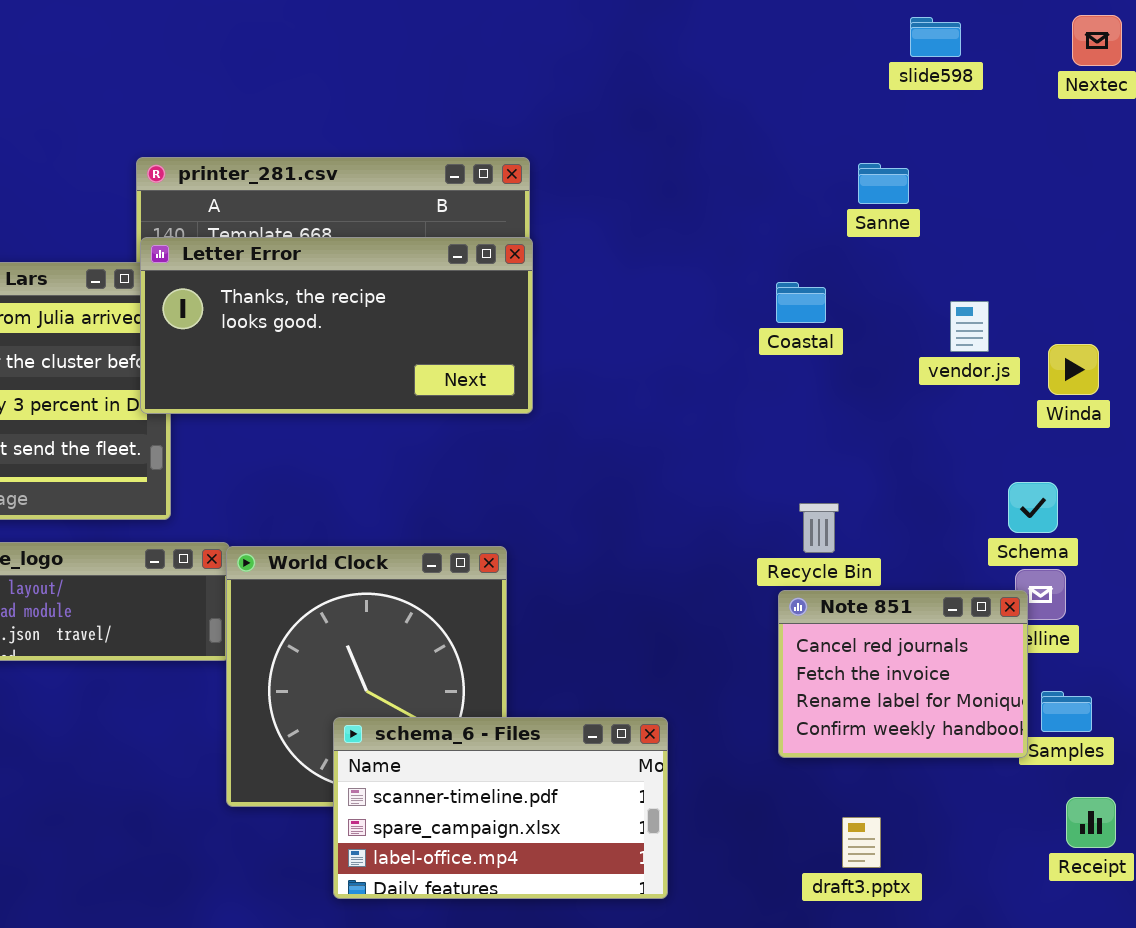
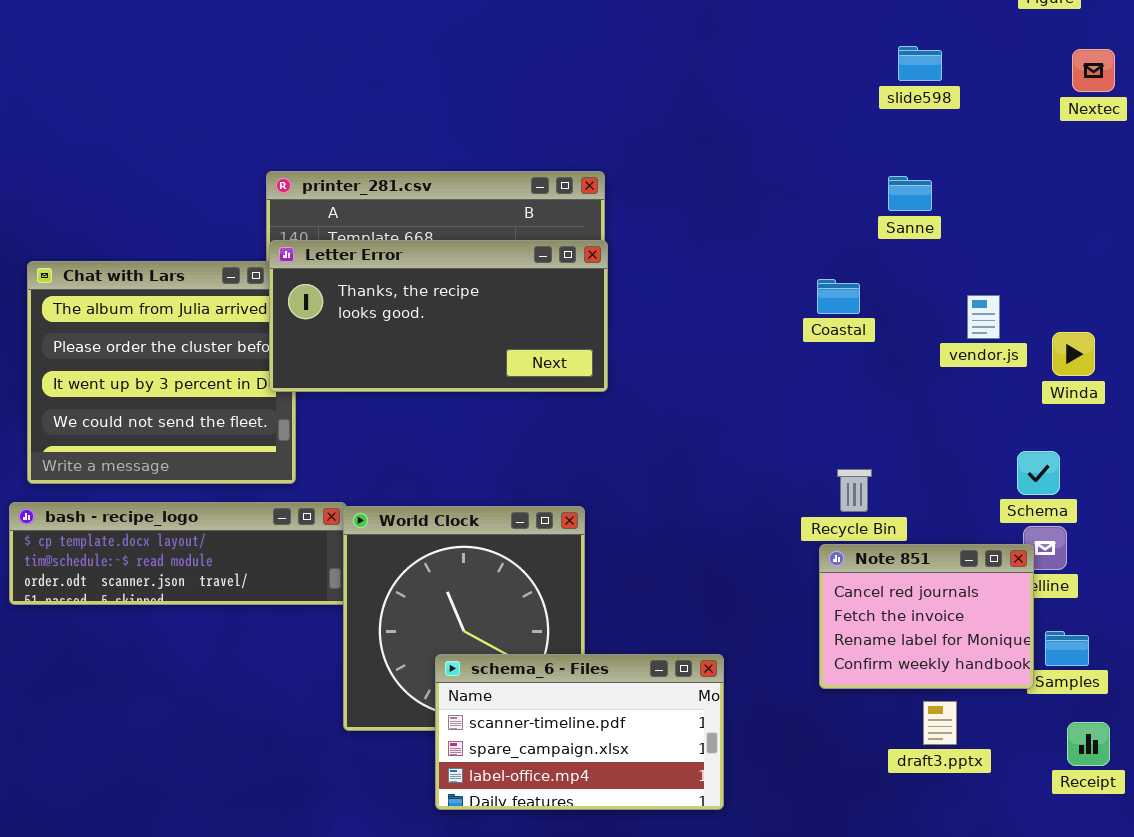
slide598: [910,17,961,57] -> [898,46,942,81], moved
draft3.pptx: [842,817,881,868] -> [923,701,957,745], moved

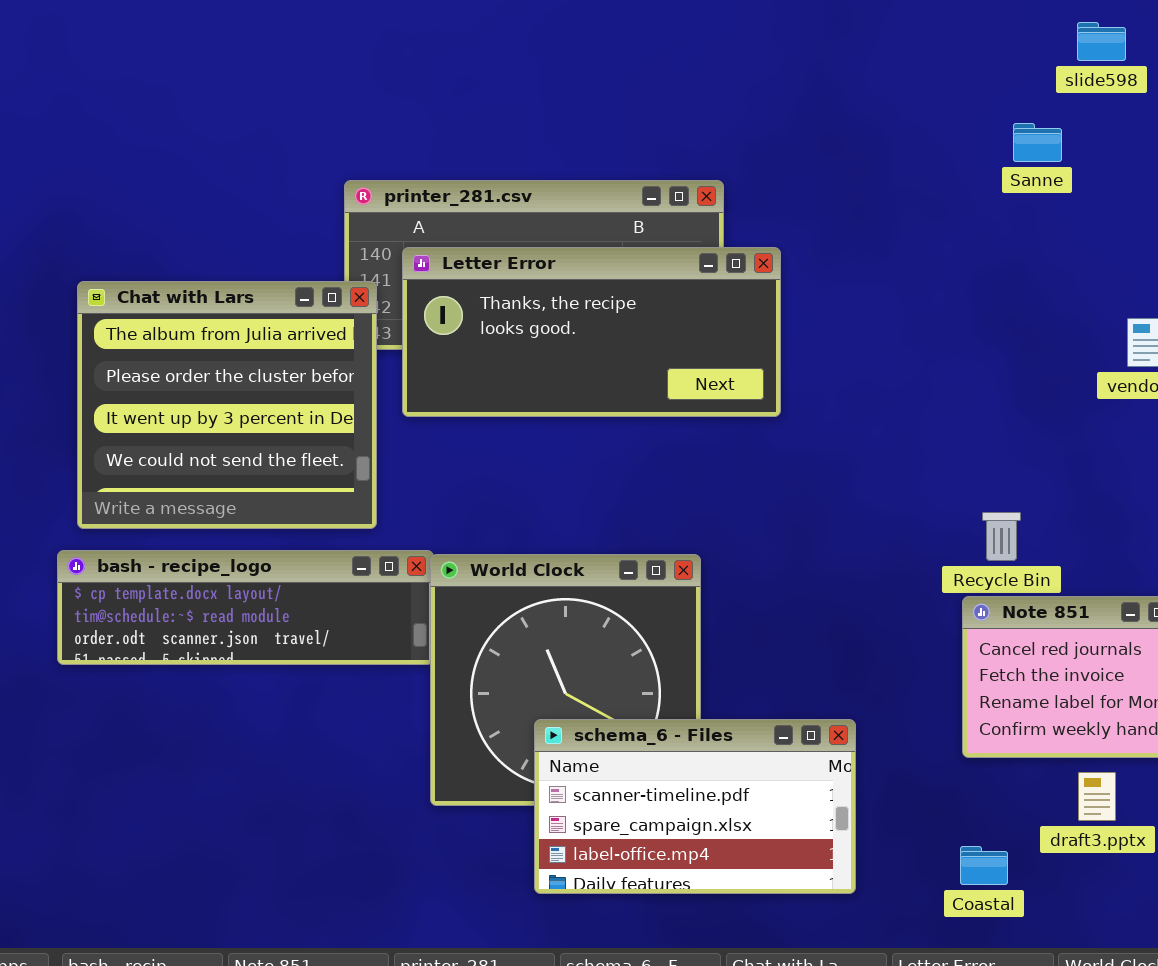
slide598: [898,46,942,81] -> [1077,22,1126,61], moved
Sanne: [888,176,932,211] -> [1013,123,1062,162], moved
Letter Error: [269,240,608,392] -> [402,247,781,417], moved
Coastal: [817,279,860,314] -> [960,846,1008,885], moved

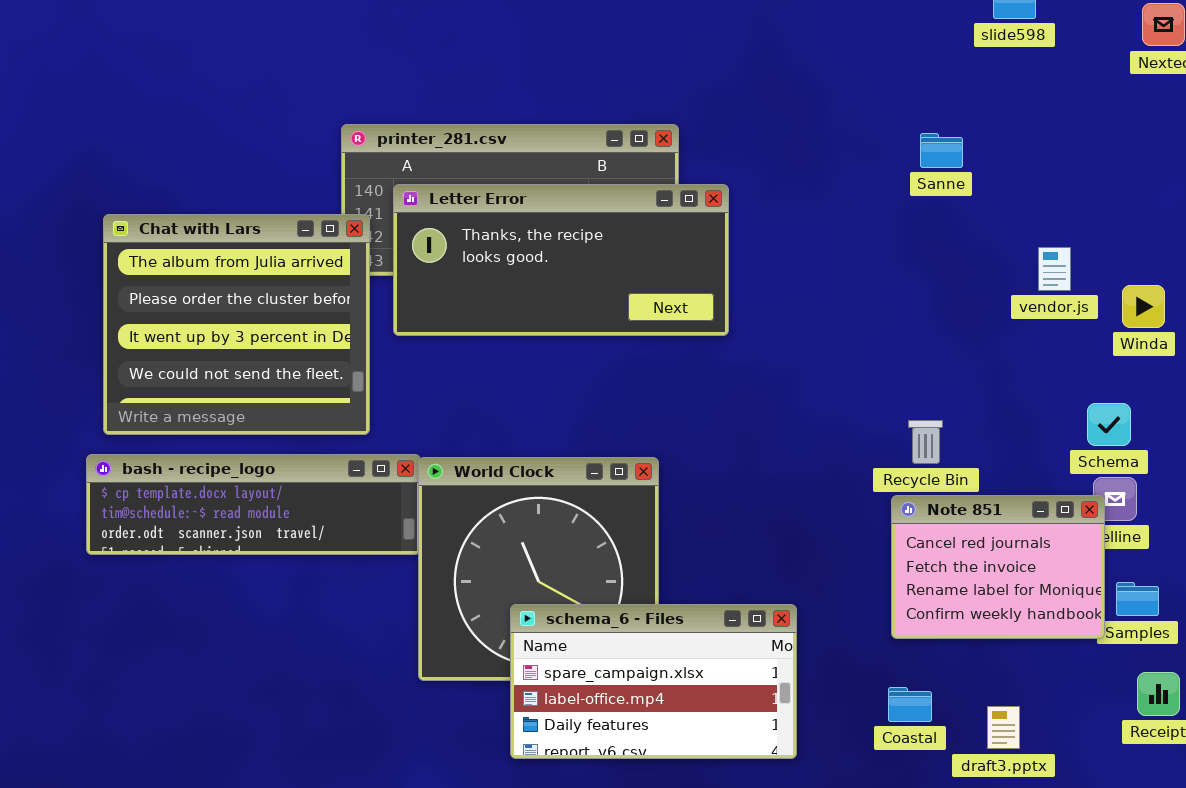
Sanne: [1013,123,1062,162] -> [920,133,963,168], moved
schema_6 - Files: [534,719,856,894] -> [510,604,797,759], scrolled down 1 row
draft3.pptx: [1078,772,1116,821] -> [987,706,1020,749], moved
Coastal: [960,846,1008,885] -> [888,687,932,722], moved

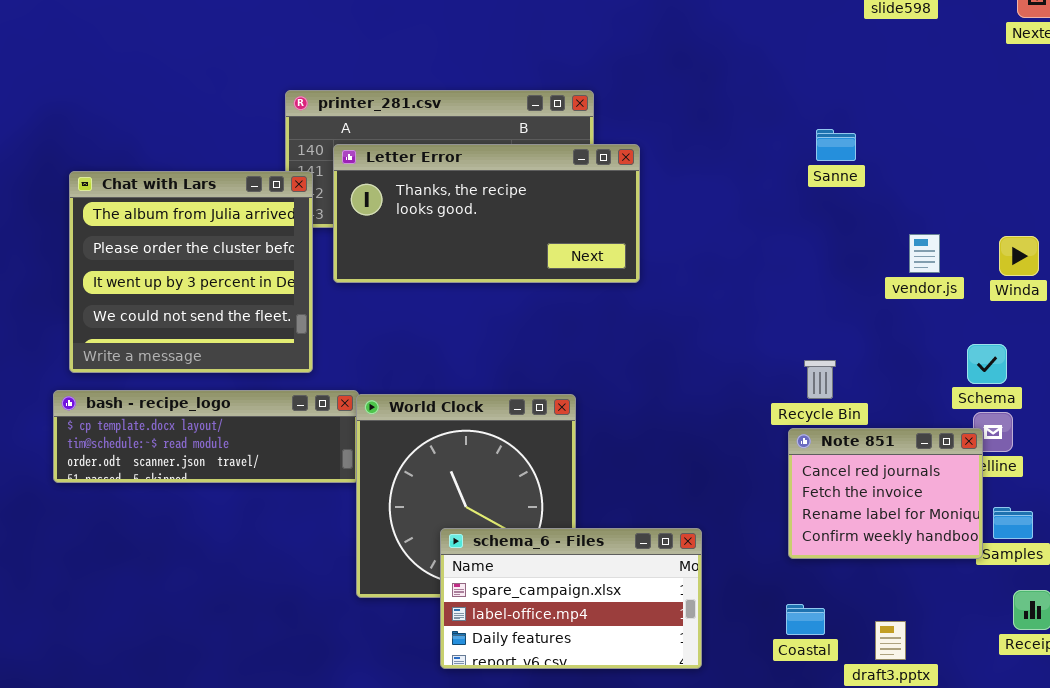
Sanne: [920,133,963,168] -> [816,129,856,161], moved
vendor.js: [1038,247,1071,291] -> [909,234,940,273], moved

